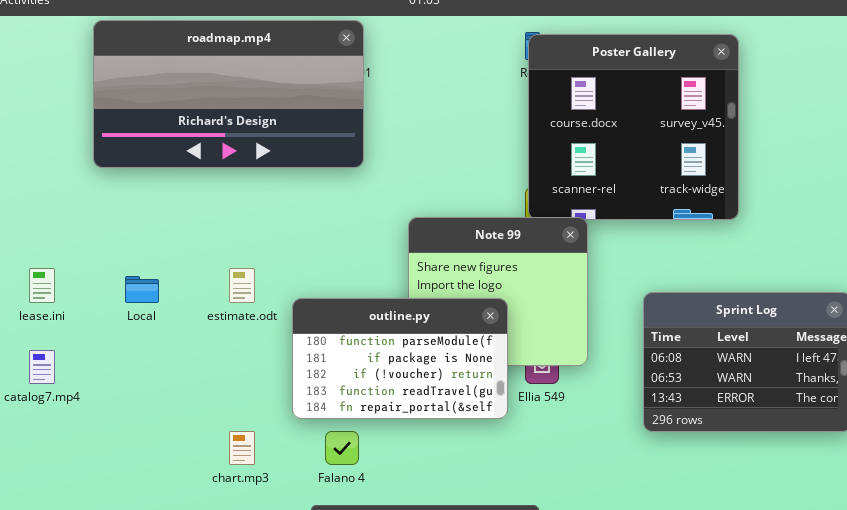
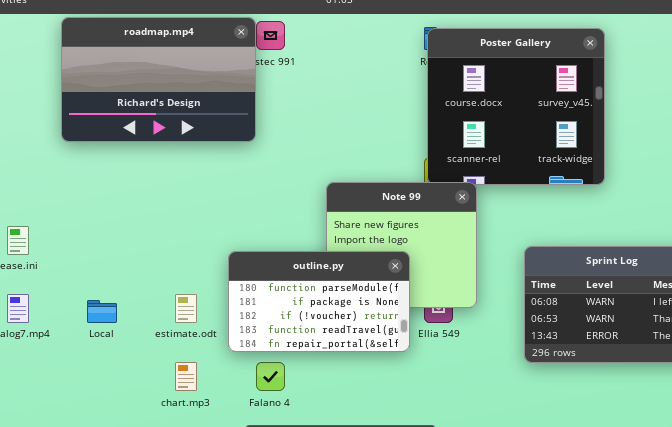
roadmap.mp4: [93,20,364,168] -> [61,17,256,142], resized
estimate.odt: [229,268,255,303] -> [175,294,197,323], moved
Local: [125,276,159,303] -> [87,300,117,323], moved

